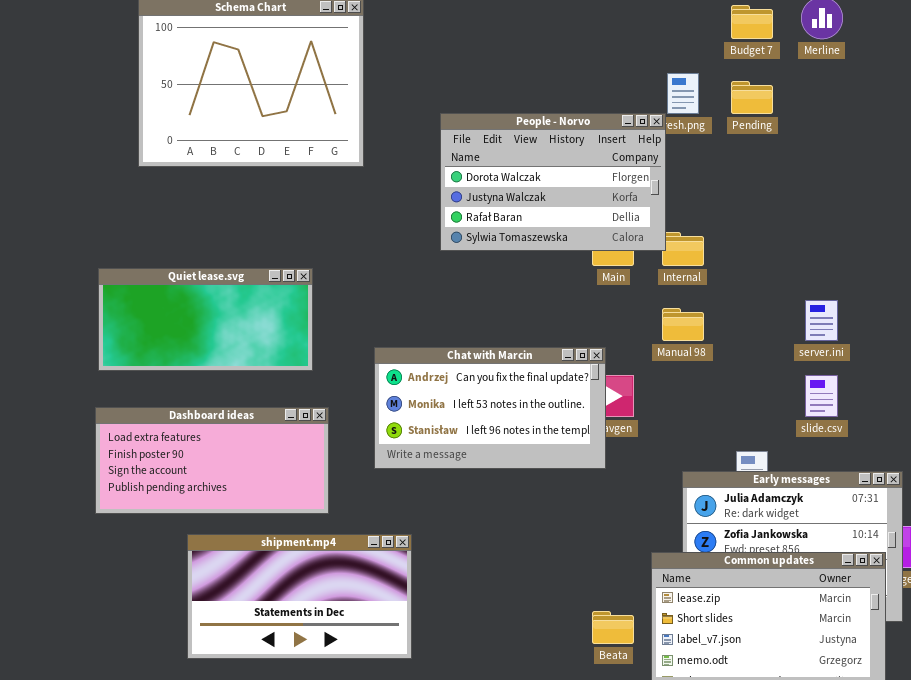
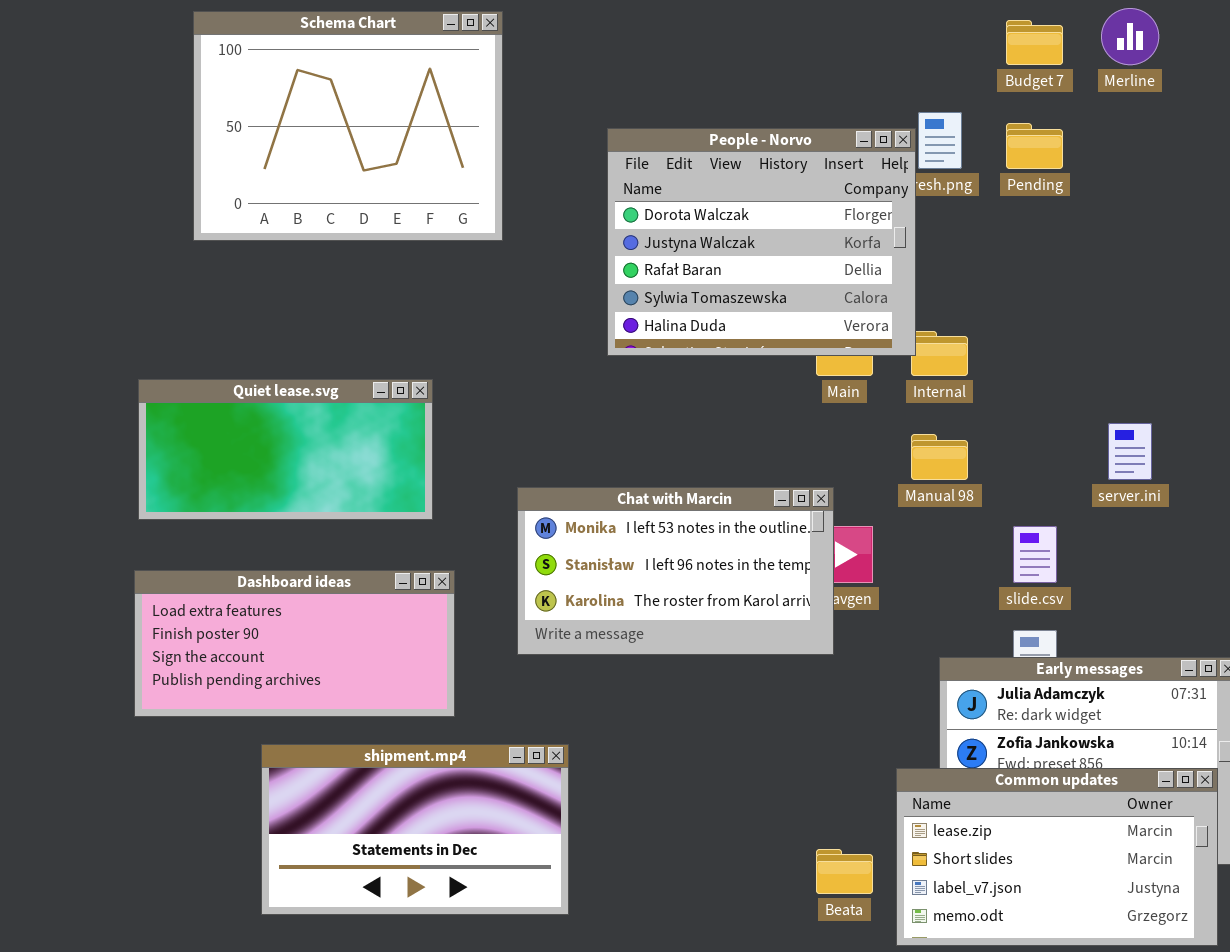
People - Norvo: [440,113,666,251] -> [607,128,916,356], resized
Chat with Marcin: [374,347,606,469] -> [517,487,834,655], scrolled down 1 row
slide.csv: [805,375,838,417] -> [1013,526,1057,583], moved

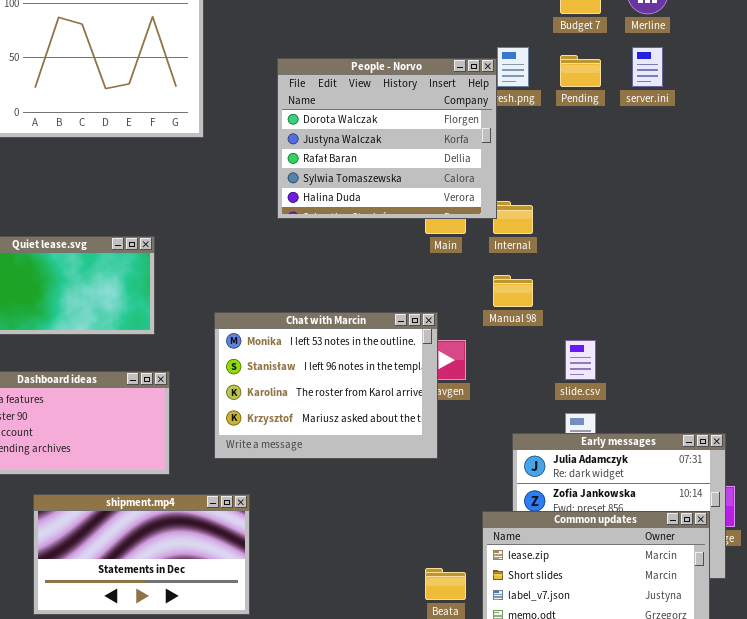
server.ini: [1108,423,1152,480] -> [632,47,663,87], moved
Chat with Marcin: [517,487,834,655] -> [214,312,438,459], resized

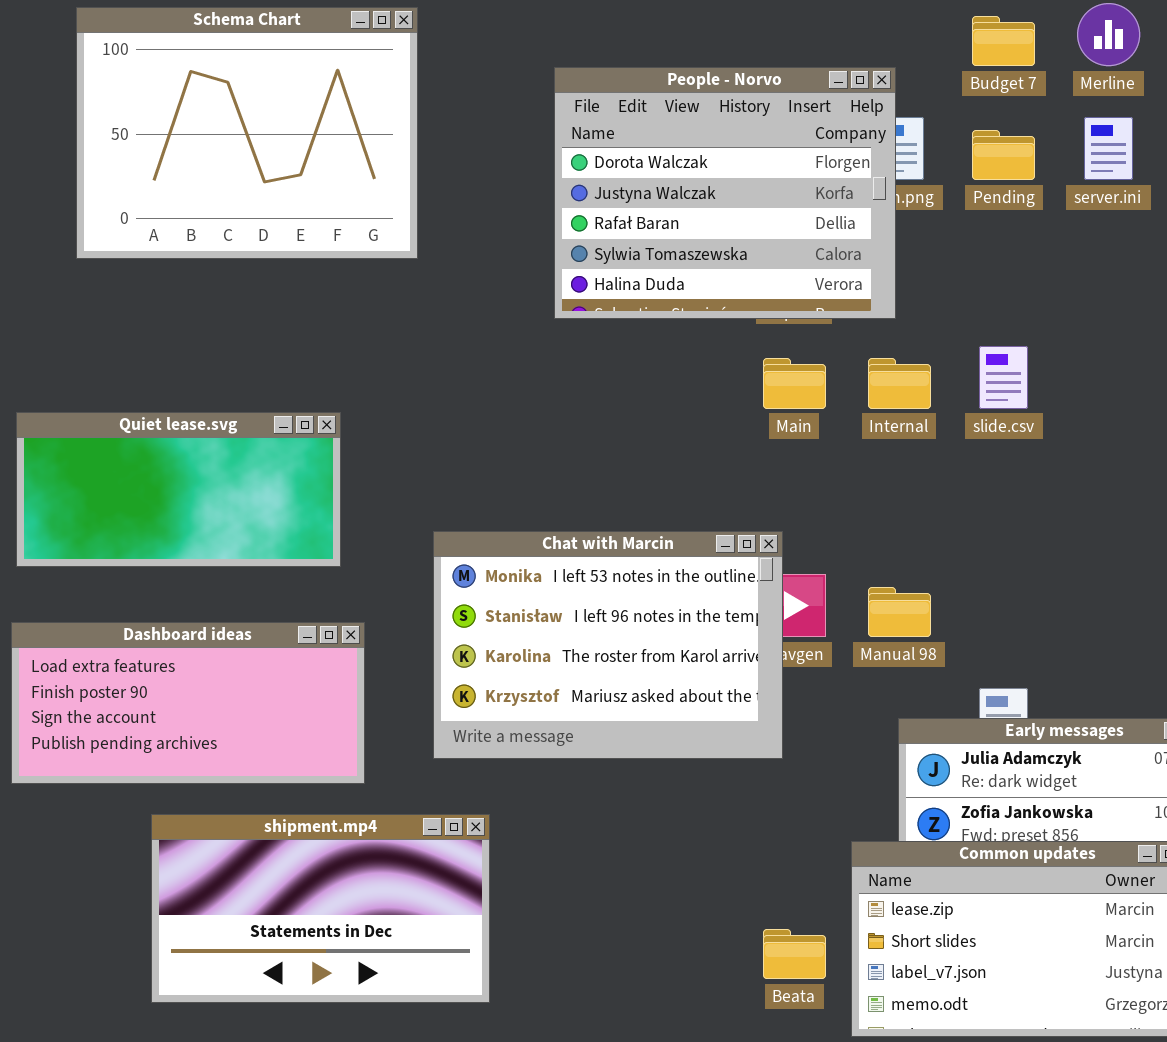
People - Norvo: [277,58,497,219] -> [554,67,896,319], moved
Manual 98: [493,275,533,307] -> [868,587,931,637], moved
slide.csv: [565,340,596,380] -> [979,346,1028,409], moved

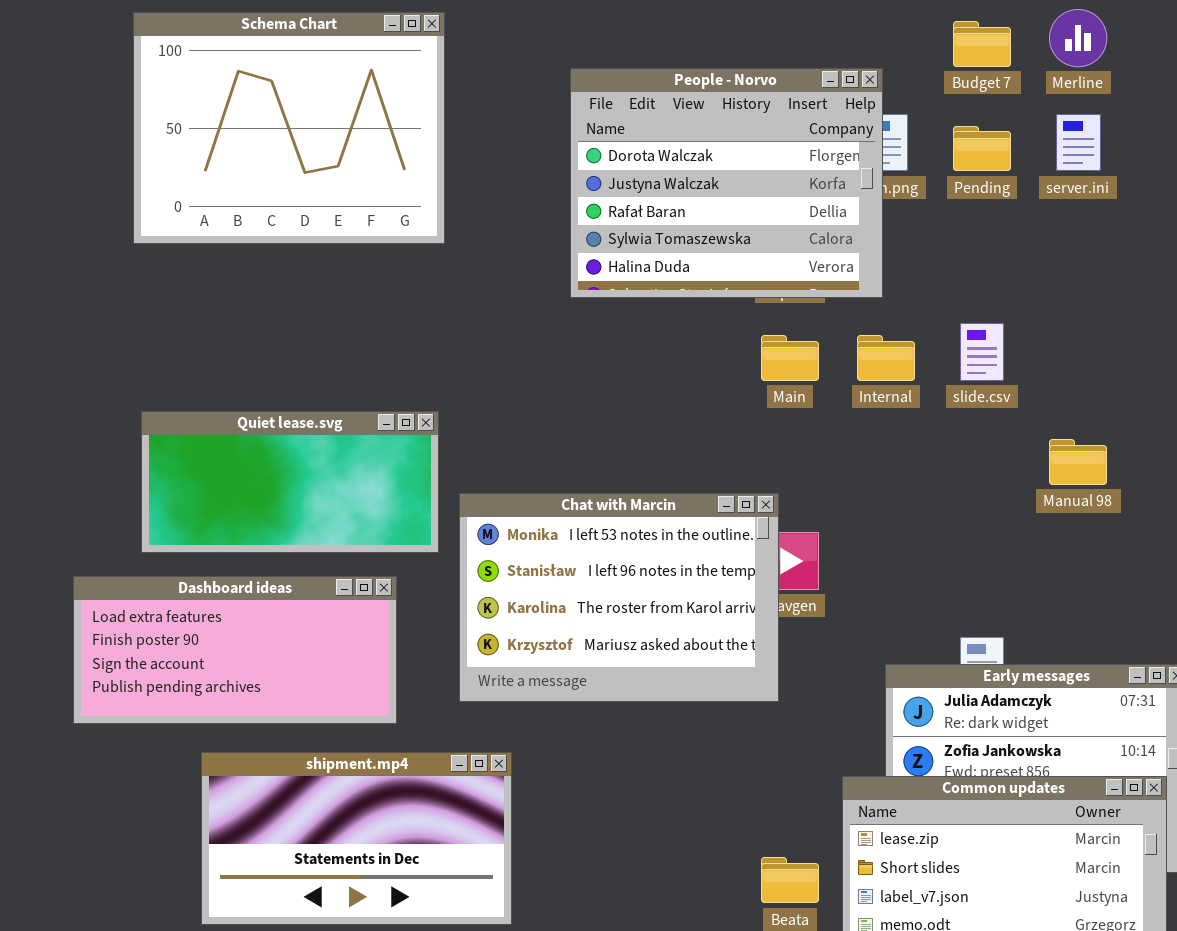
Quiet lease.svg: [16,412,341,567] -> [141,411,439,553], moved
Manual 98: [868,587,931,637] -> [1049,439,1107,485], moved

